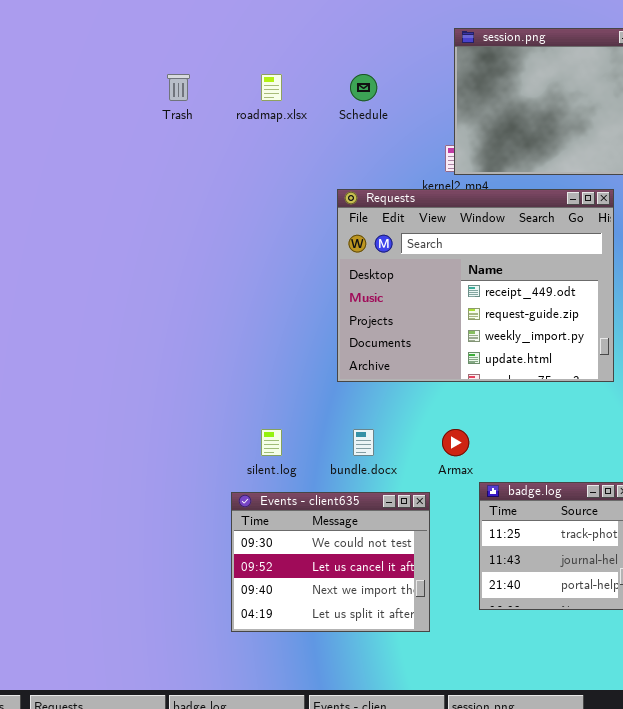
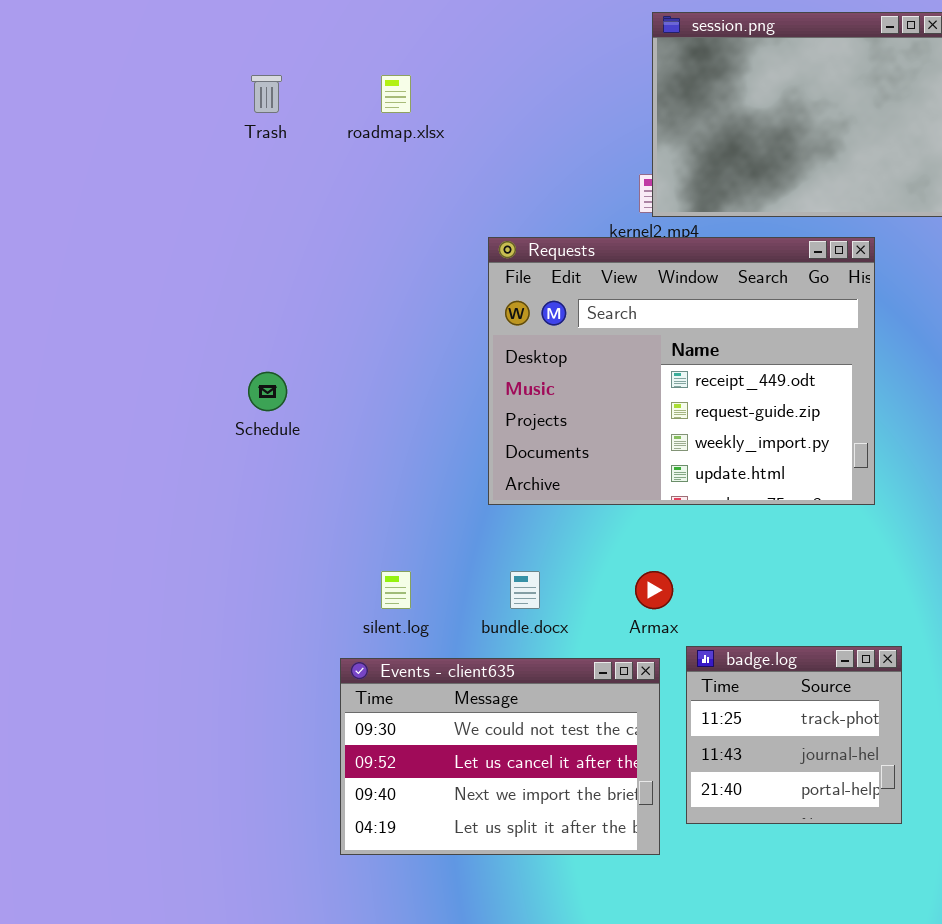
Schedule: [350,74,377,101] -> [248,372,287,411], moved
Events - client635: [231,492,430,632] -> [340,658,660,855], resized

